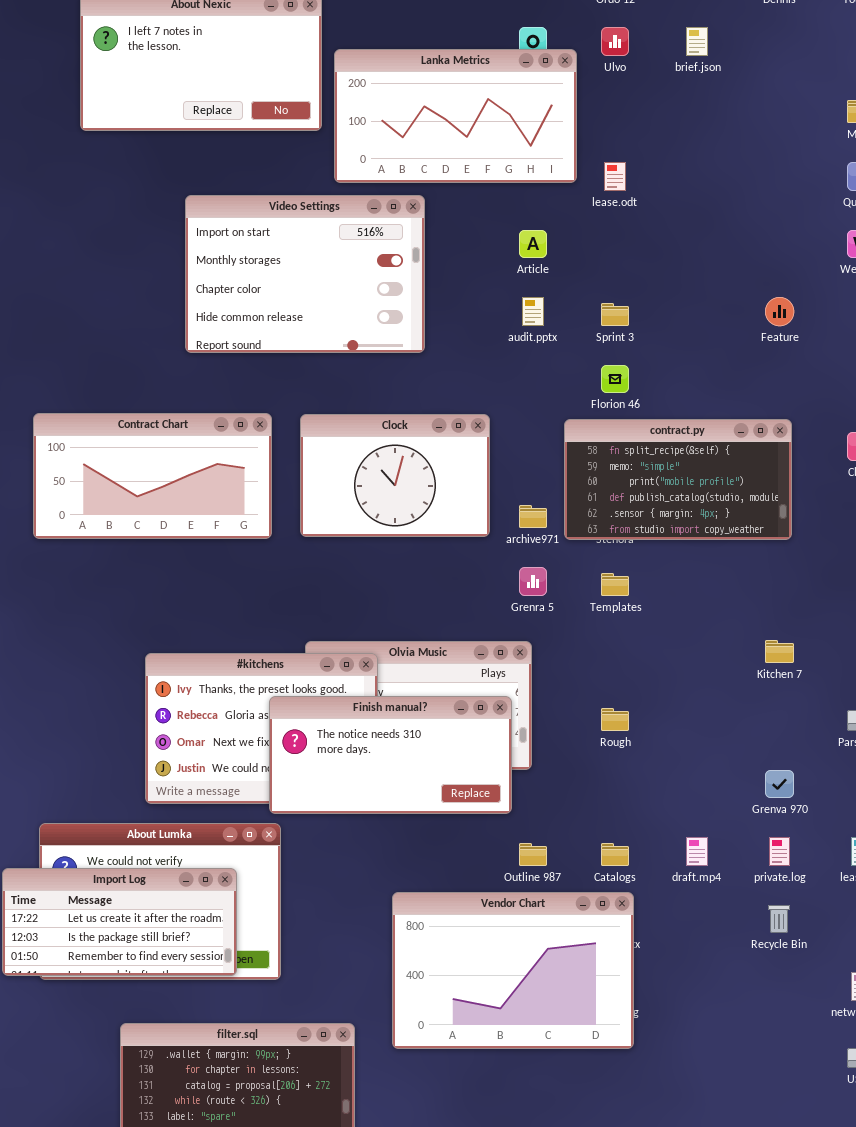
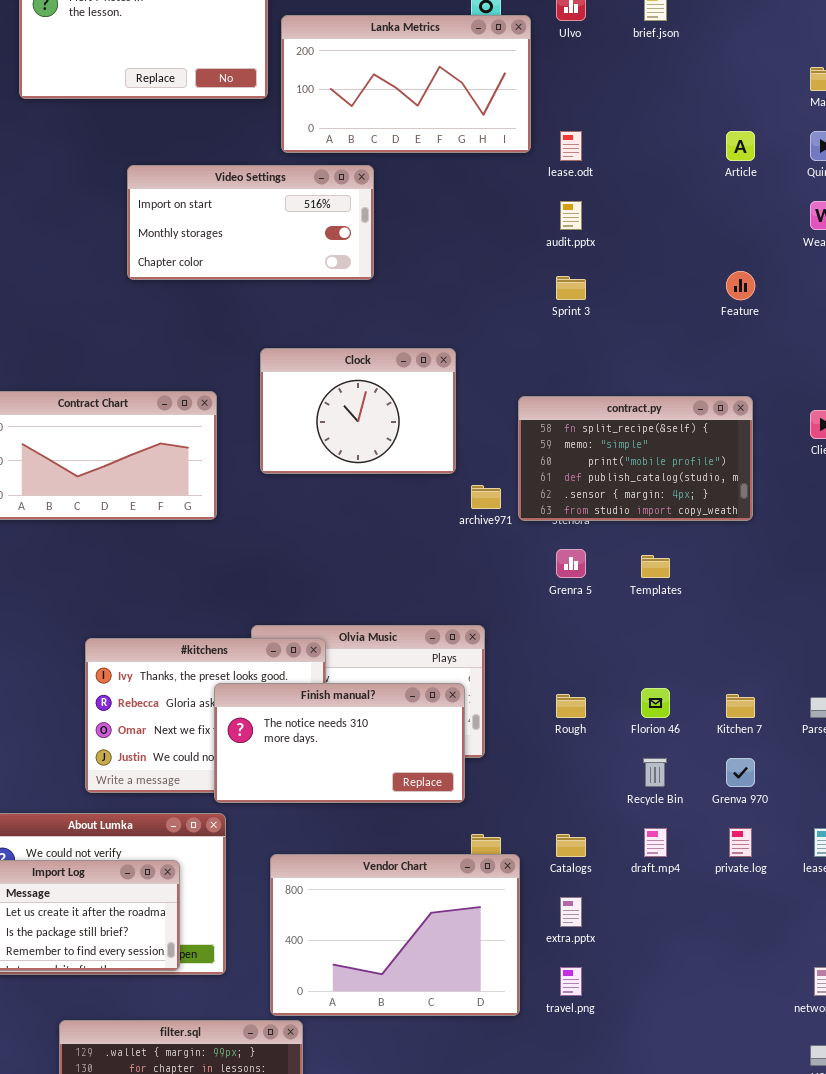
Video Settings: [185,195,425,353] -> [127,165,374,280], resized
Article: [519,230,547,258] -> [726,131,755,161], moved
audit.pptx: [522,297,544,326] -> [560,201,582,230], moved
Florion 46: [601,365,629,393] -> [641,688,670,718], moved
Clock: [300,414,490,537] -> [260,348,456,474], moved
Grenra 5: [519,567,547,596] -> [556,549,586,578], moved
Templates: [601,573,629,596] -> [641,555,670,578], moved
Kitchen 7: [765,640,794,663] -> [726,694,755,718], moved
Vendor Chart: [392,892,634,1049] -> [270,854,520,1016], moved
Recycle Bin: [768,905,790,933] -> [643,758,667,787], moved

